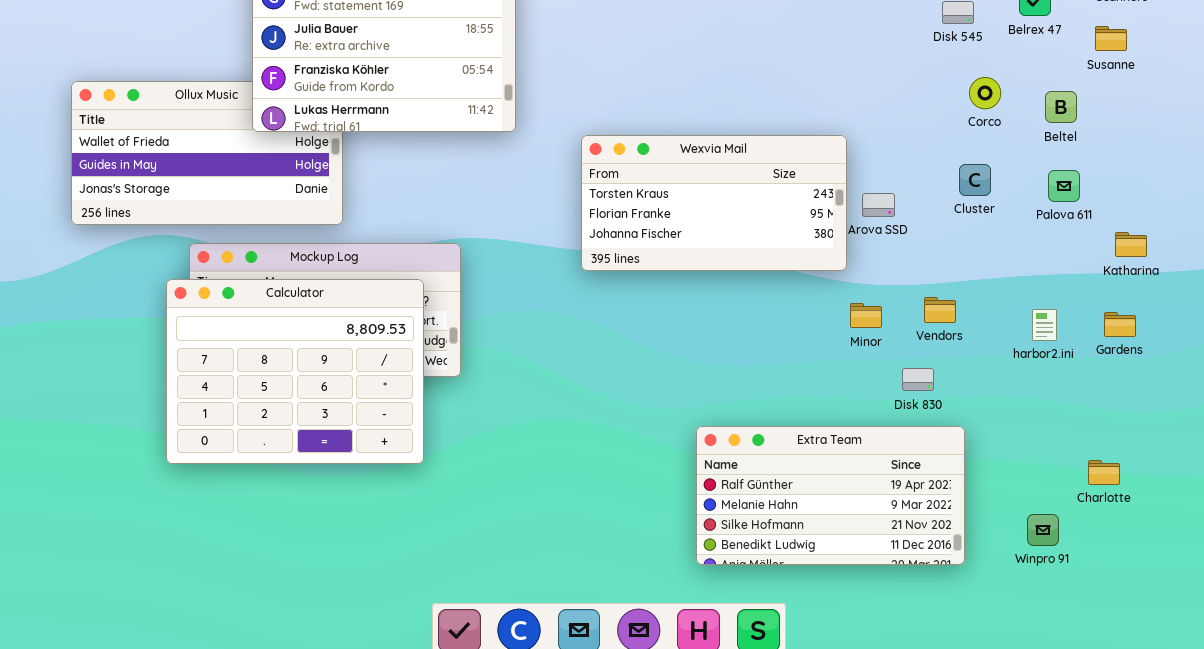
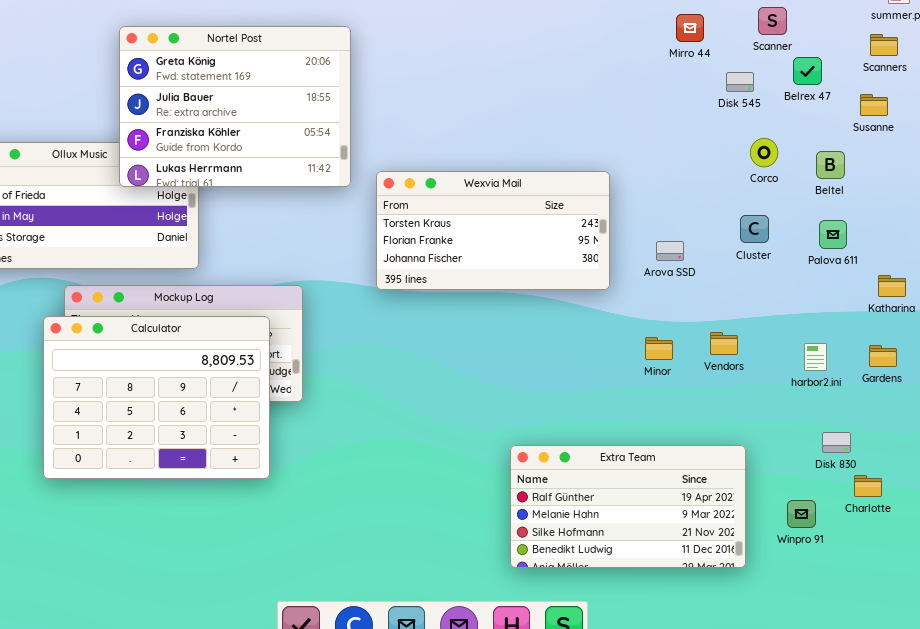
Wexvia Mail: [581,135,847,271] -> [376,171,610,290], moved
Disk 830: [902,368,934,391] -> [822,432,851,453], moved
Winpro 91: [1027,514,1059,546] -> [787,500,816,528], moved

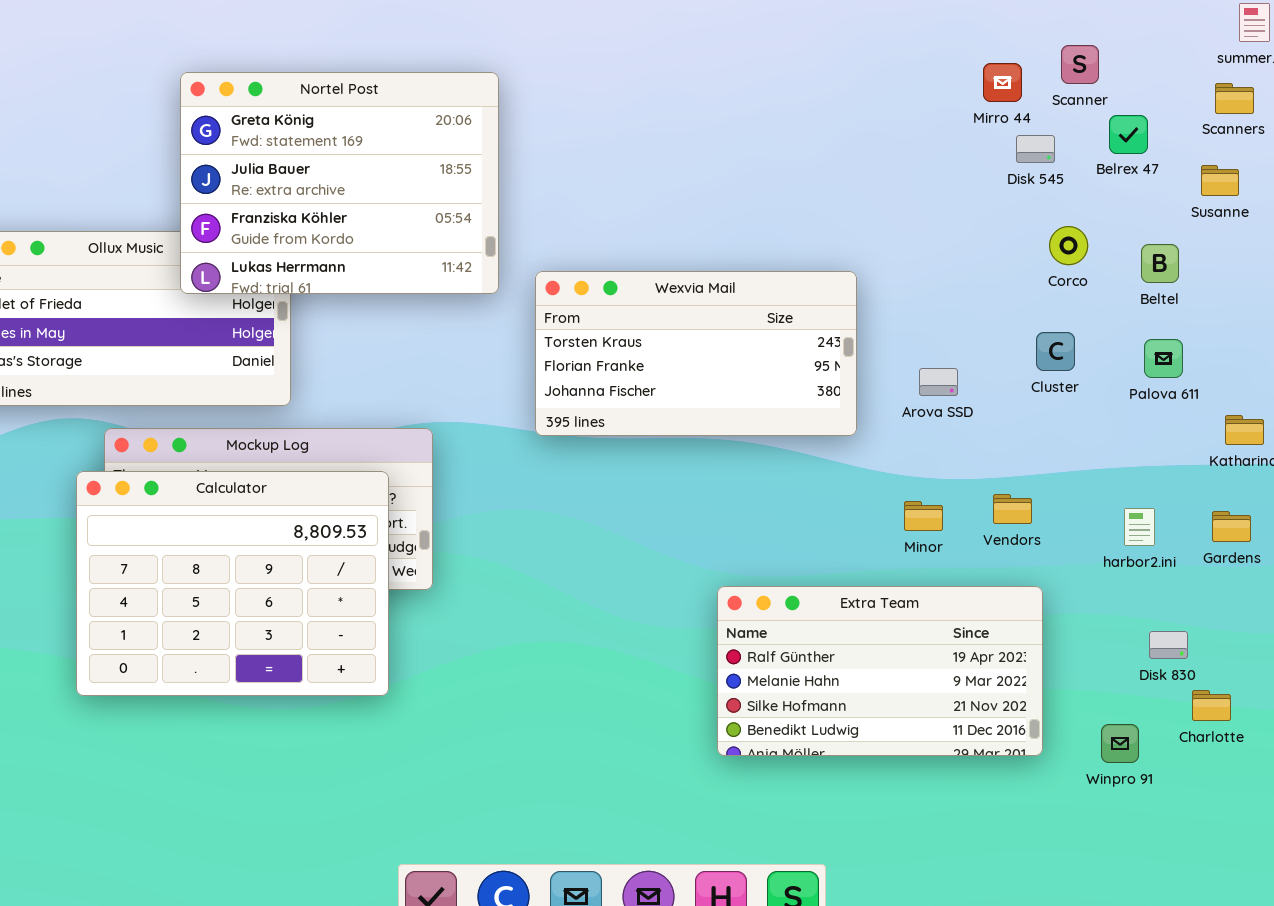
Mirro 44: [676,14,704,42] -> [983,63,1022,102], moved
Extra Team: [510,445,746,568] -> [717,586,1043,756], moved

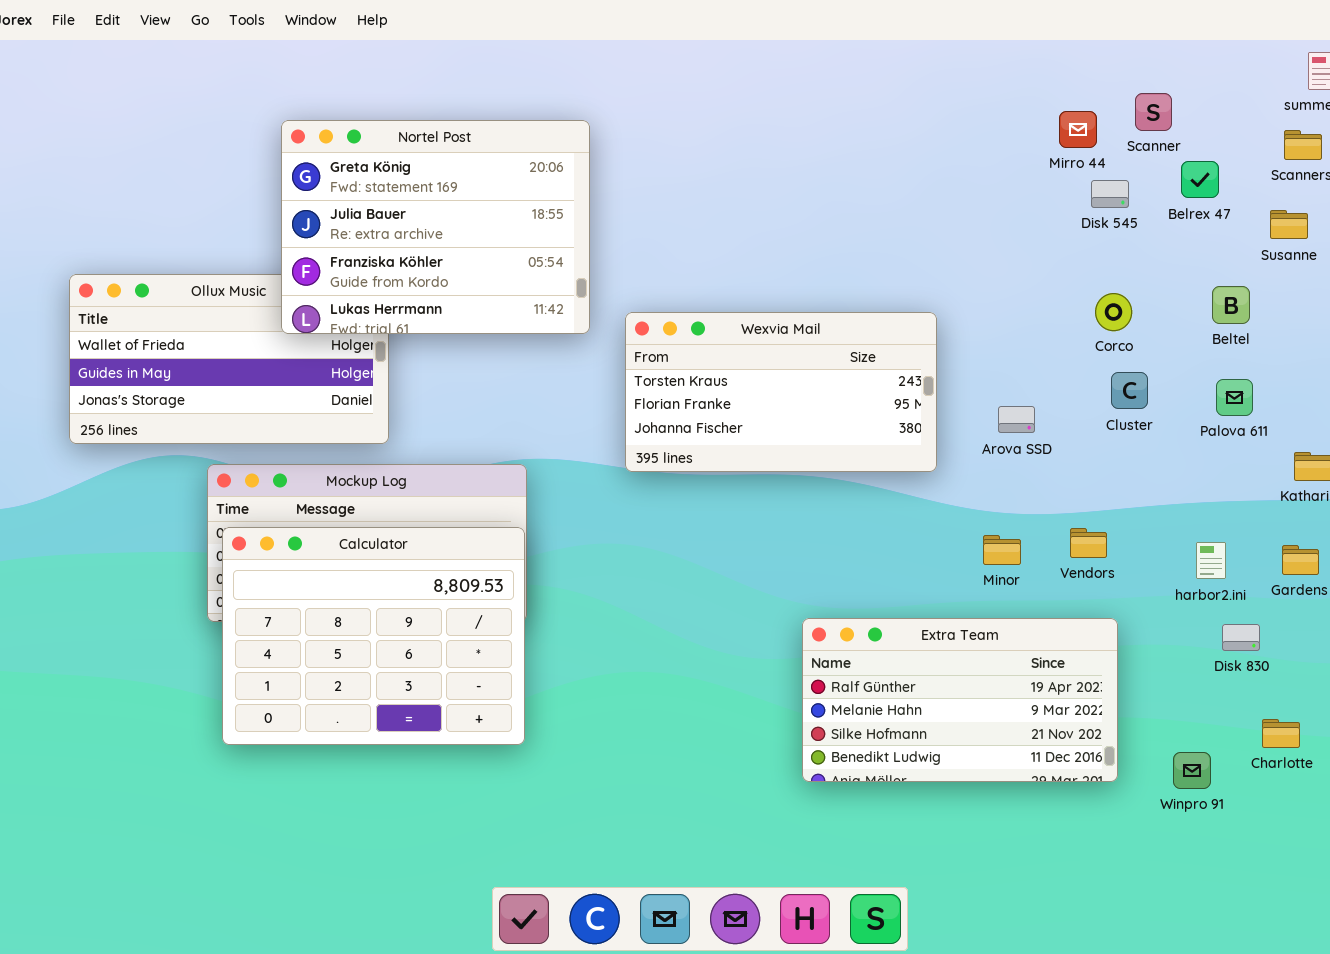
Corco: [1049,226,1088,265] -> [1095,293,1132,331], moved
Calculator: [76,471,389,696] -> [222,527,525,745], moved
Disk 830: [1149,631,1188,659] -> [1222,624,1260,651], moved

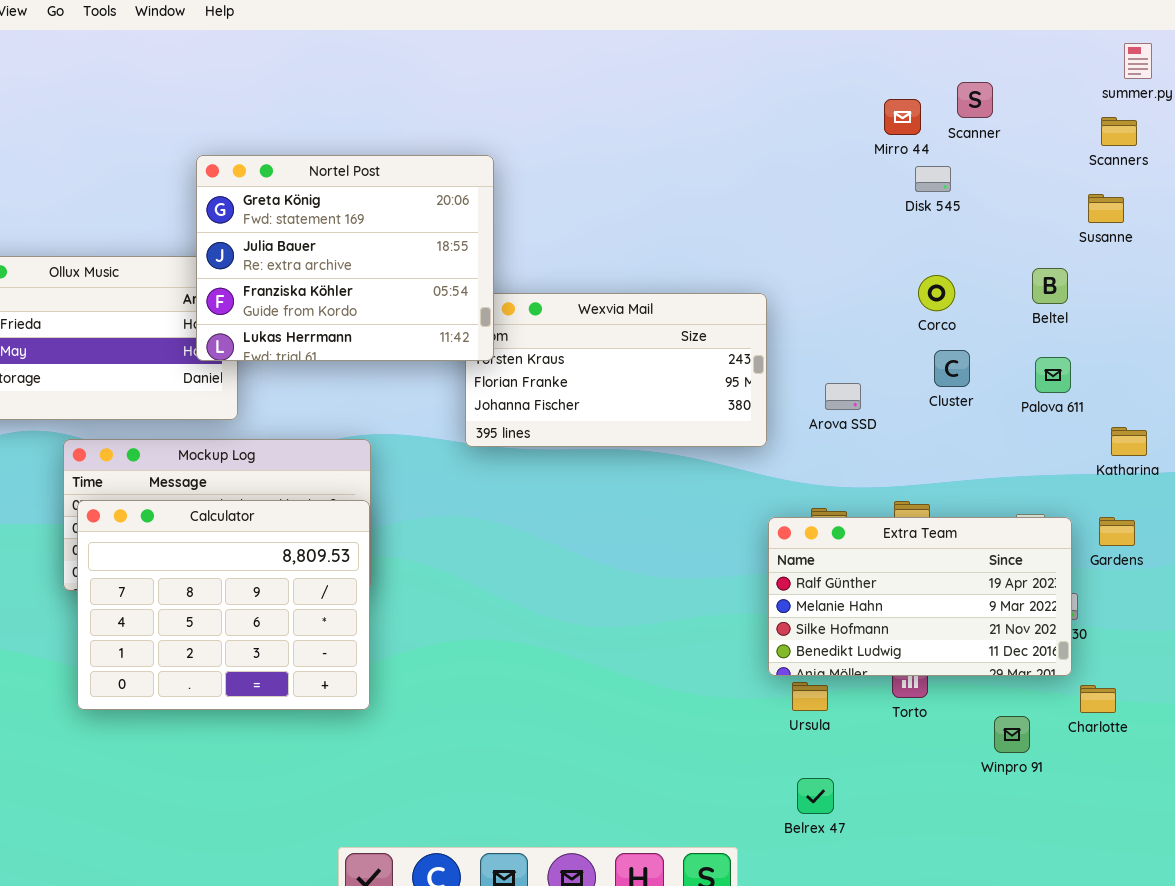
Nortel Post: [281,120,590,334] -> [196,155,494,361], moved
Belrex 47: [1181,161,1219,198] -> [797,778,834,814], moved
Extra Team: [802,618,1118,782] -> [768,517,1072,676], moved

